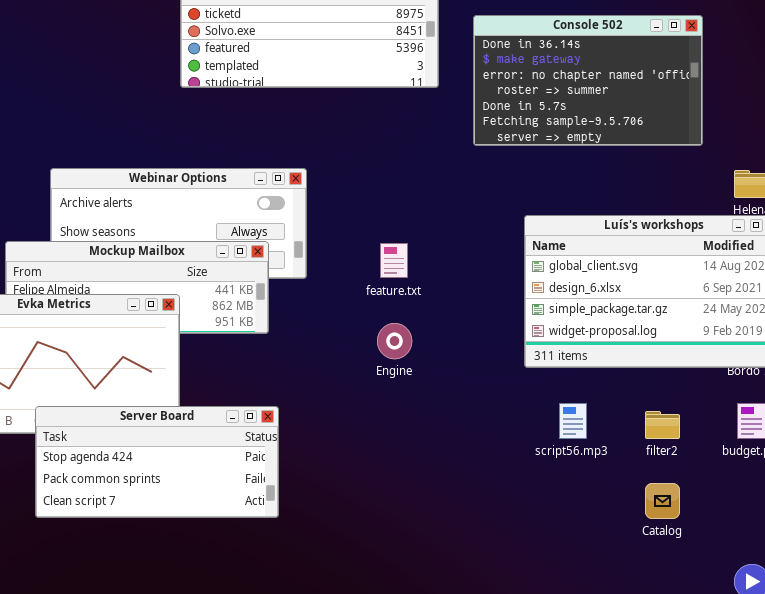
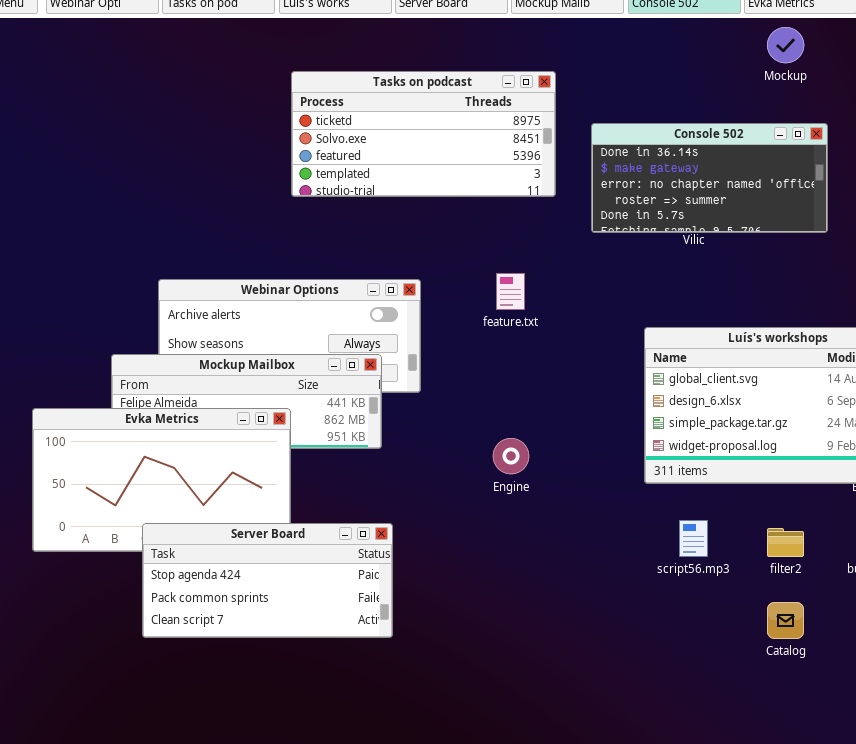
Console 502: [473,15,703,146] -> [591,123,828,233], resized
feature.txt: [380,243,408,278] -> [496,273,525,310], moved

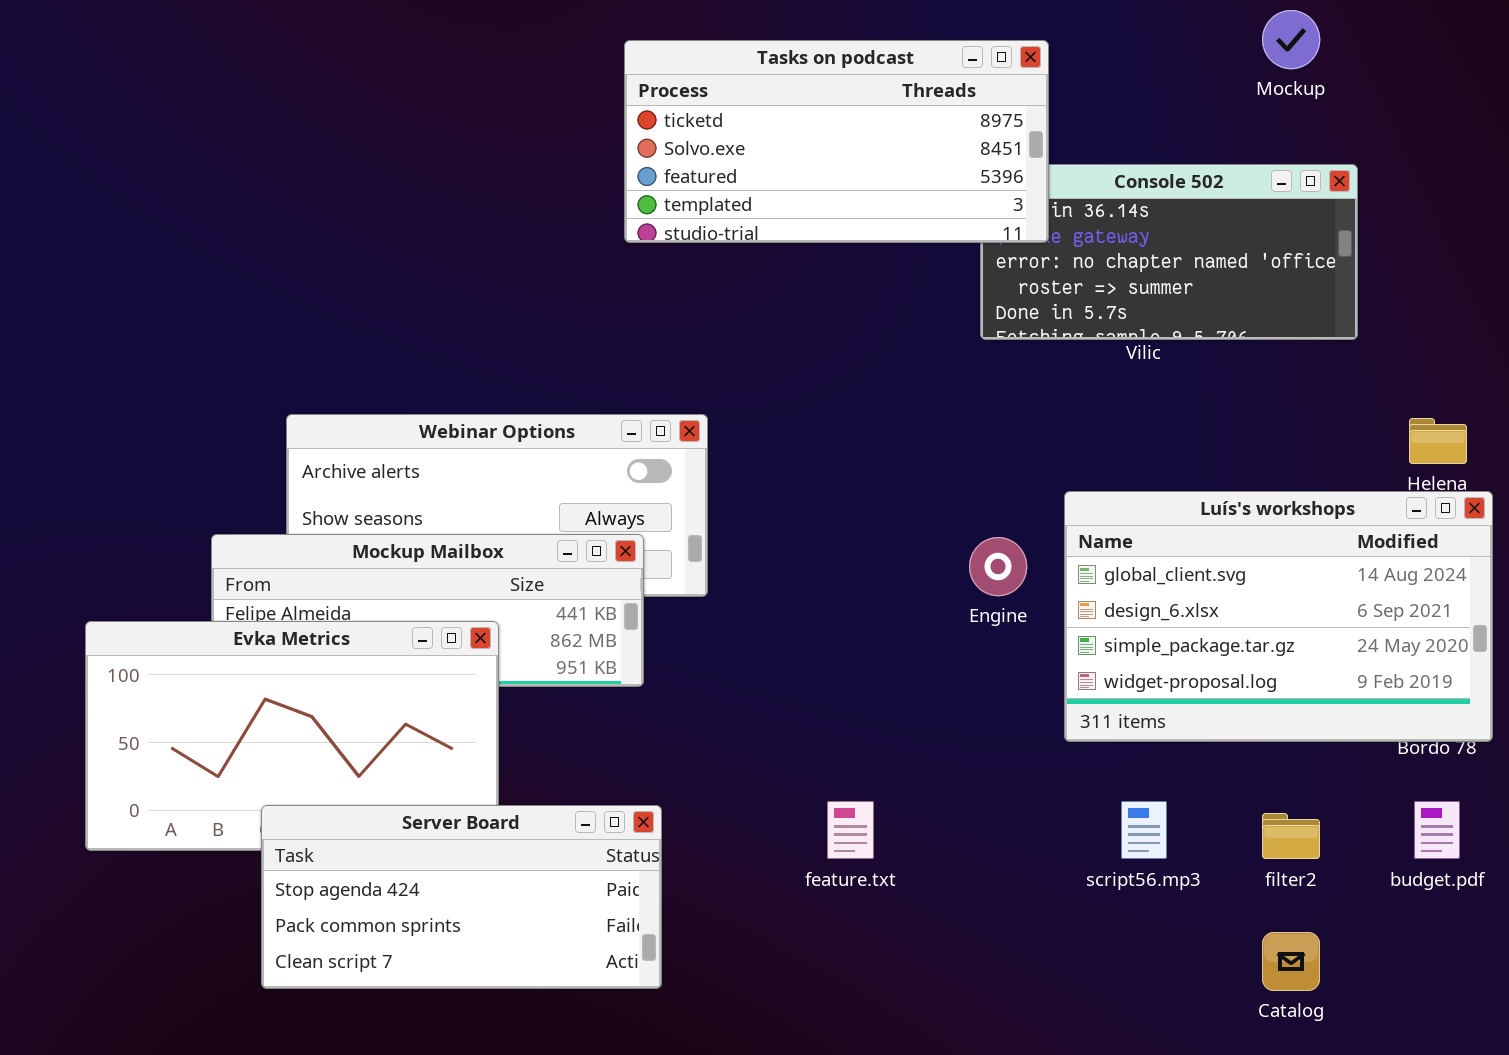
Tasks on podcast: [291,71,556,197] -> [624,40,1049,243], moved
feature.txt: [496,273,525,310] -> [827,801,874,859], moved
Engine: [493,438,529,474] -> [969,537,1027,596], moved

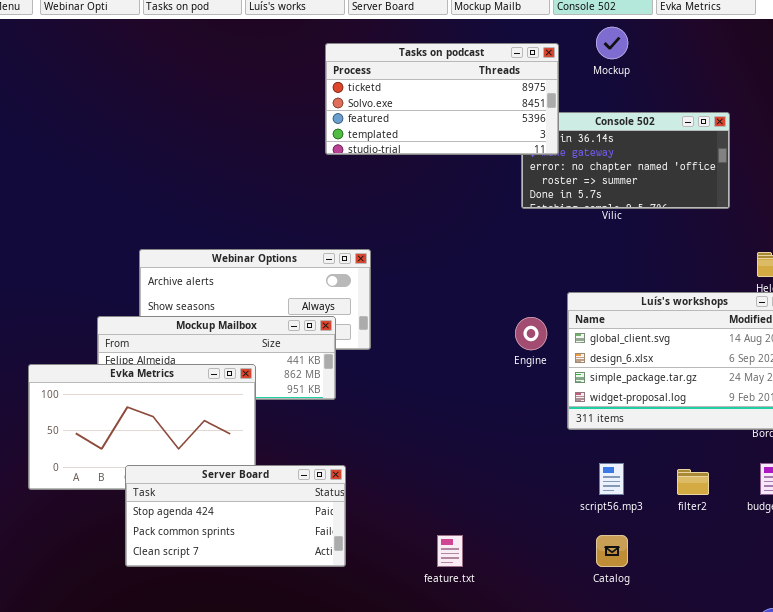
Mockup: [1262,10,1320,69] -> [596,27,628,59], moved
feature.txt: [827,801,874,859] -> [437,535,463,567], moved
Catalog: [1262,932,1320,991] -> [596,535,628,567], moved

